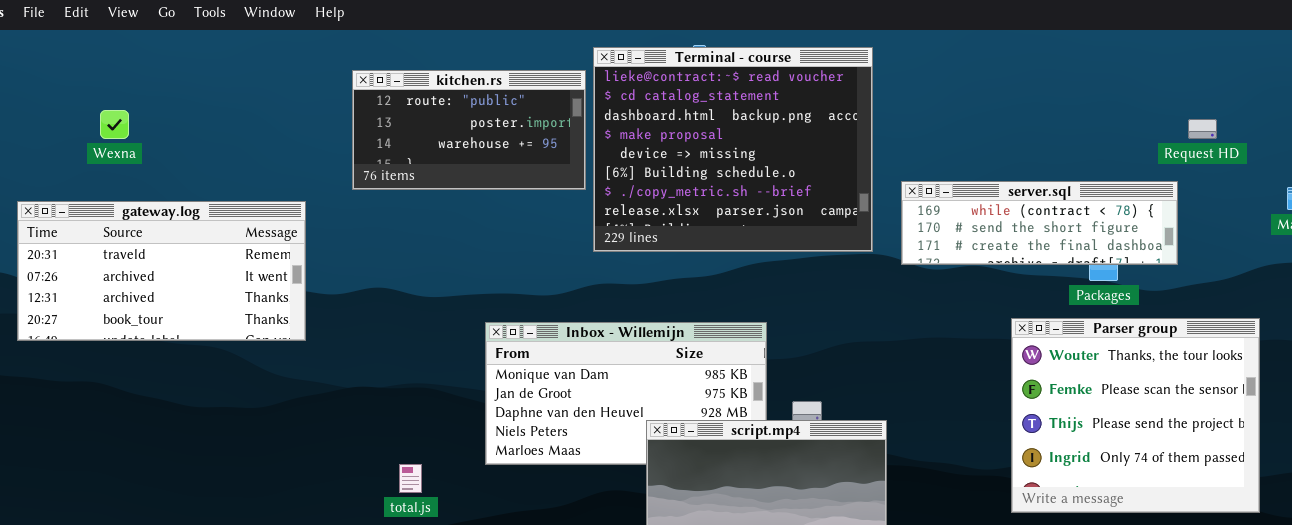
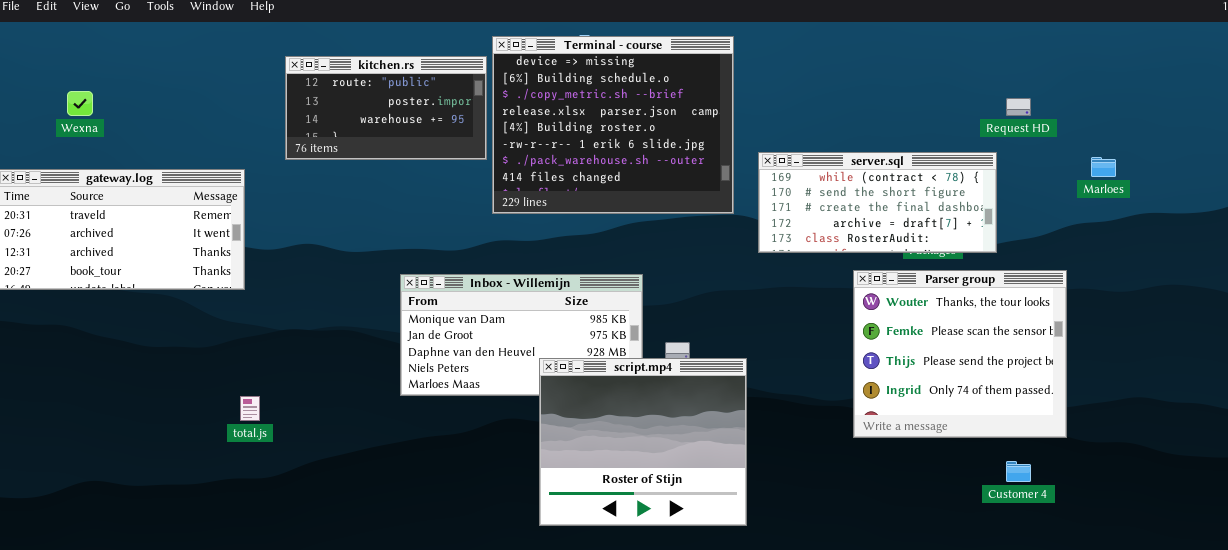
Terminal - course: [593,47,873,252] -> [492,36,734,214], scrolled down 4 rows
server.sql: [901,181,1178,265] -> [758,152,997,253], resized
total.js: [399,464,422,493] -> [240,396,260,421], moved

